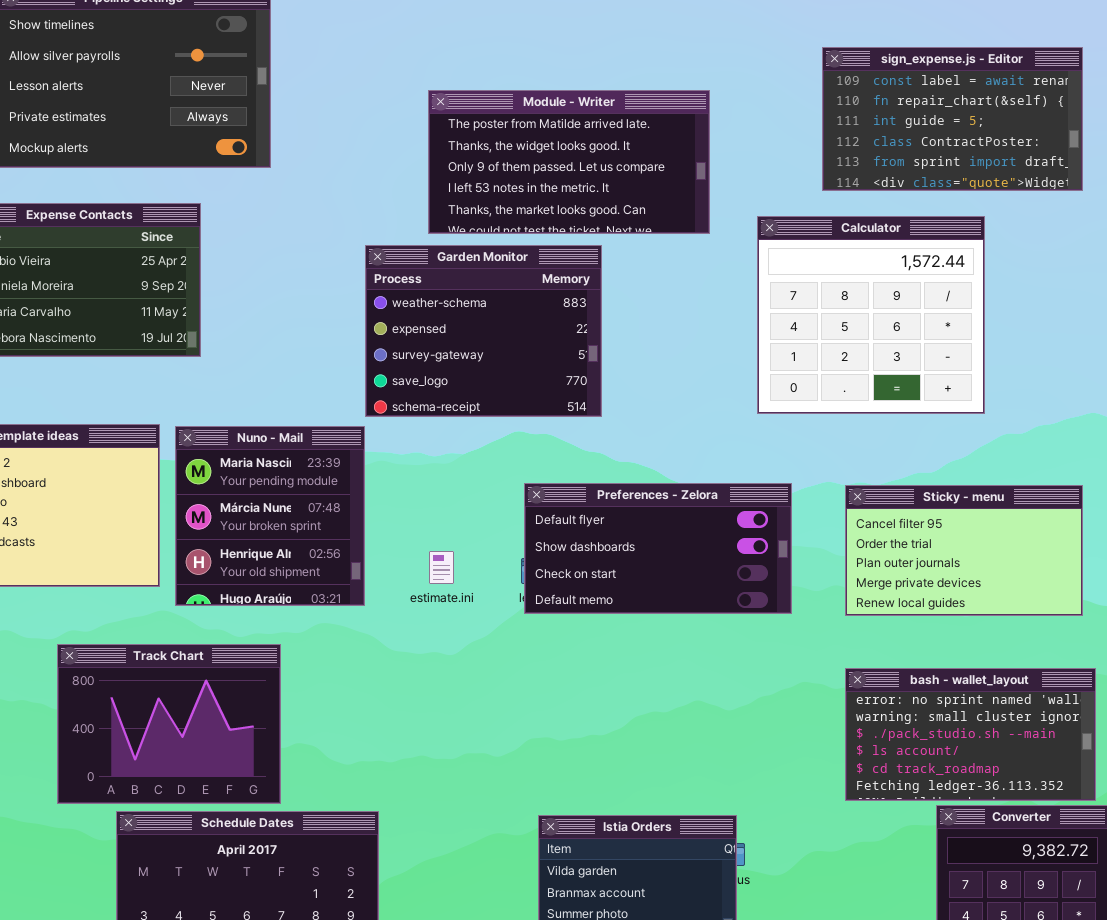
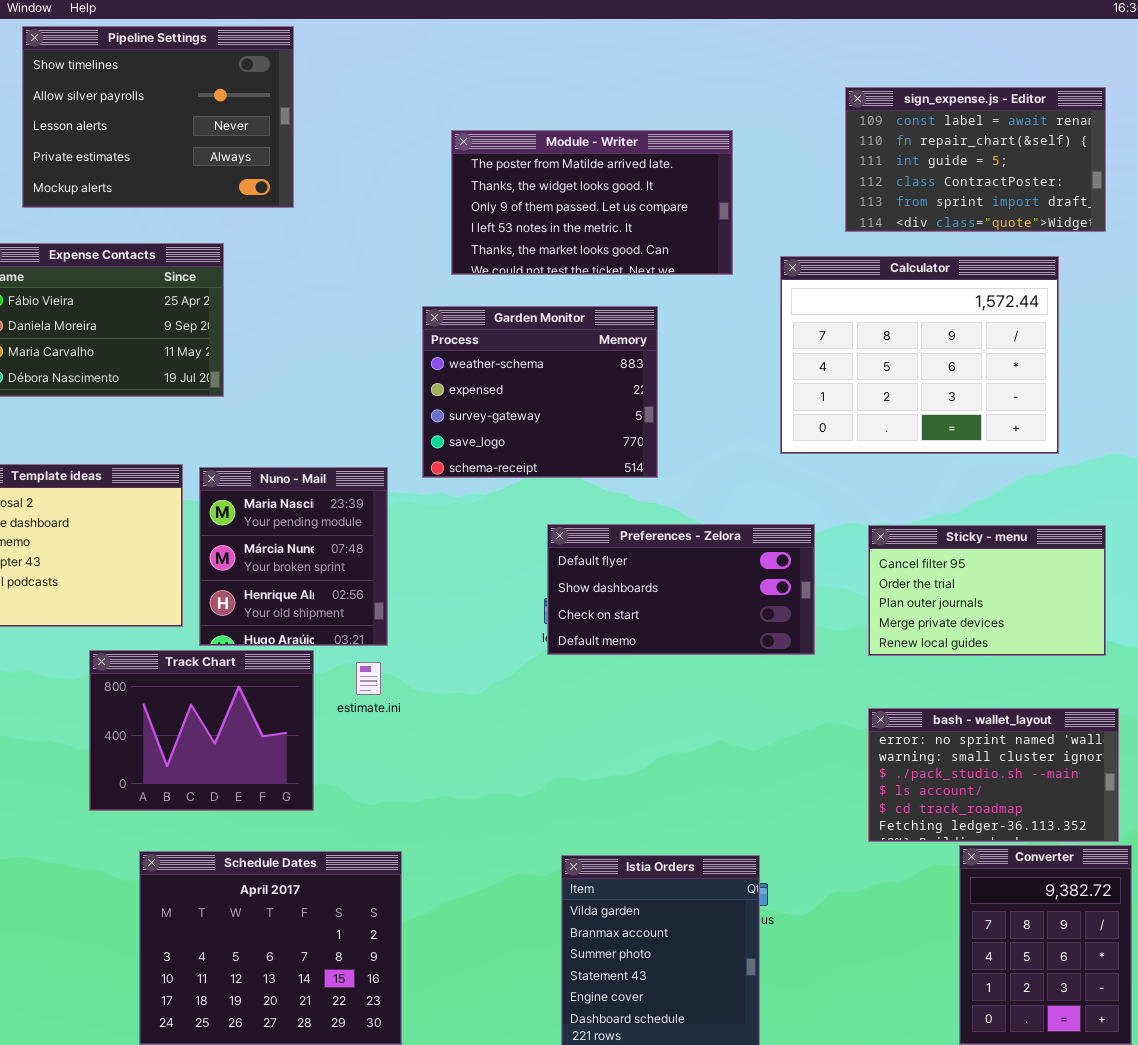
Calculator: [757,216,985,414] -> [780,256,1059,454], resized
Garden Monitor: [365,245,602,417] -> [422,306,658,478], moved
estimate.ini: [429,551,454,584] -> [356,662,381,695], moved
Track Chart: [57,644,281,804] -> [89,650,314,811], moved

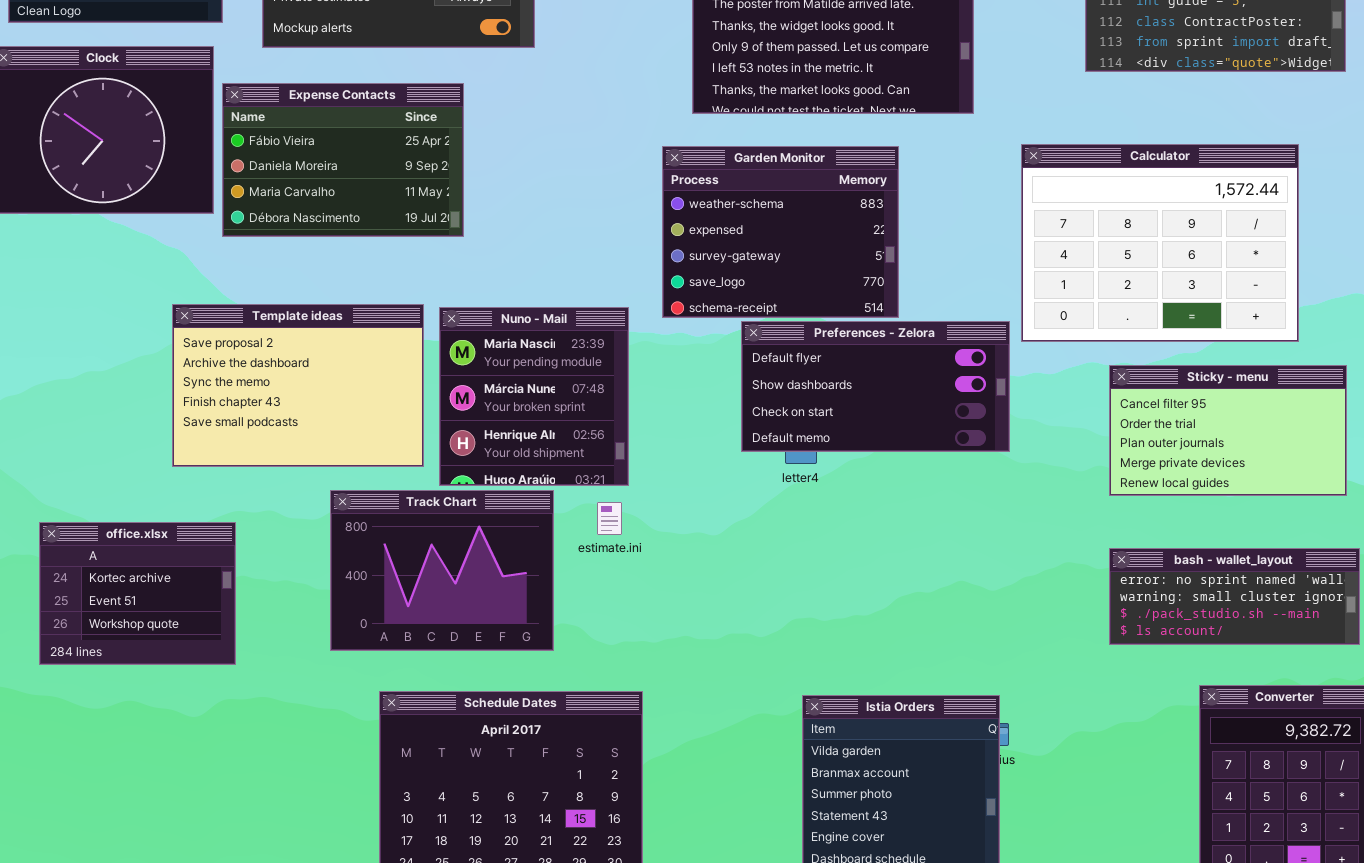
Calculator: [780,256,1059,454] -> [1021,144,1299,342], moved
Preferences - Zelora: [547,524,815,655] -> [741,321,1010,452], moved
bash - wallet_layout: [868,708,1119,842] -> [1109,548,1360,645], resized

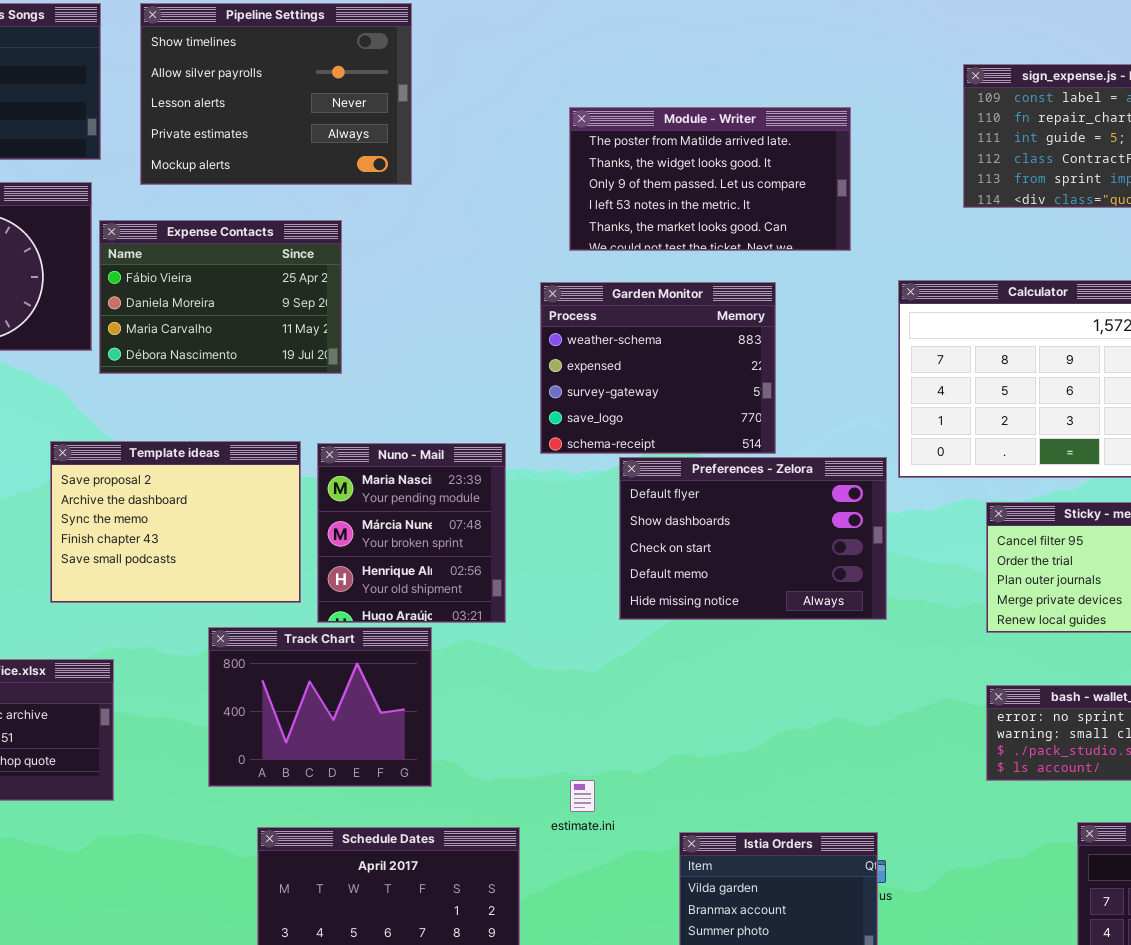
Preferences - Zelora: [741,321,1010,452] -> [619,457,887,620], resized
estimate.ini: [597,502,622,535] -> [570,780,595,812], moved

